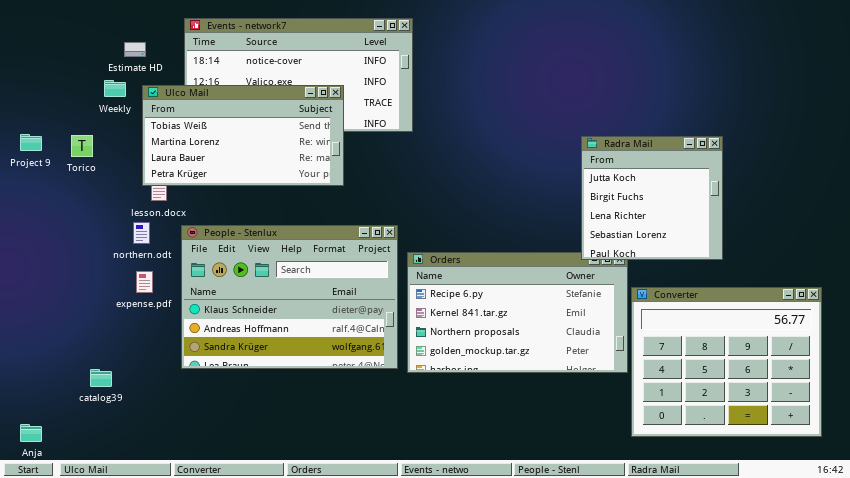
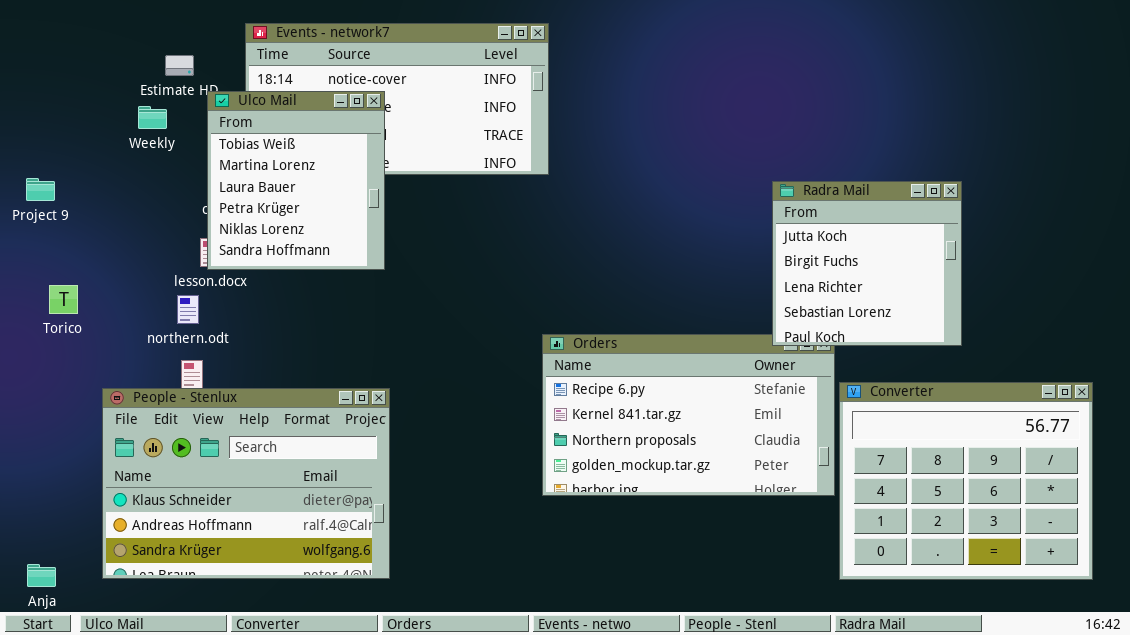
Ulco Mail: [142,85,344,186] -> [207,91,385,270], moved, resized
Torico: [71,135,93,157] -> [49,285,78,314], moved
People - Stenlux: [181,225,398,369] -> [102,388,390,579], moved

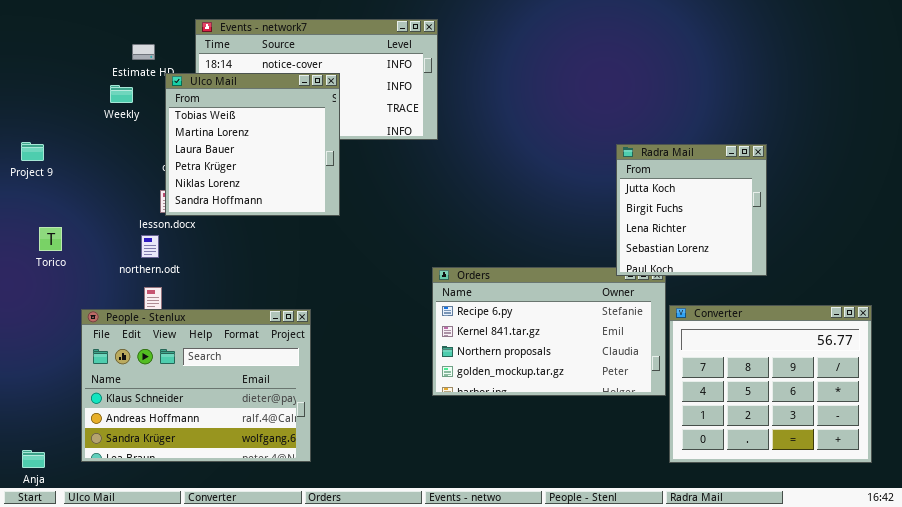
Ulco Mail: [207,91,385,270] -> [165,73,340,216], resized

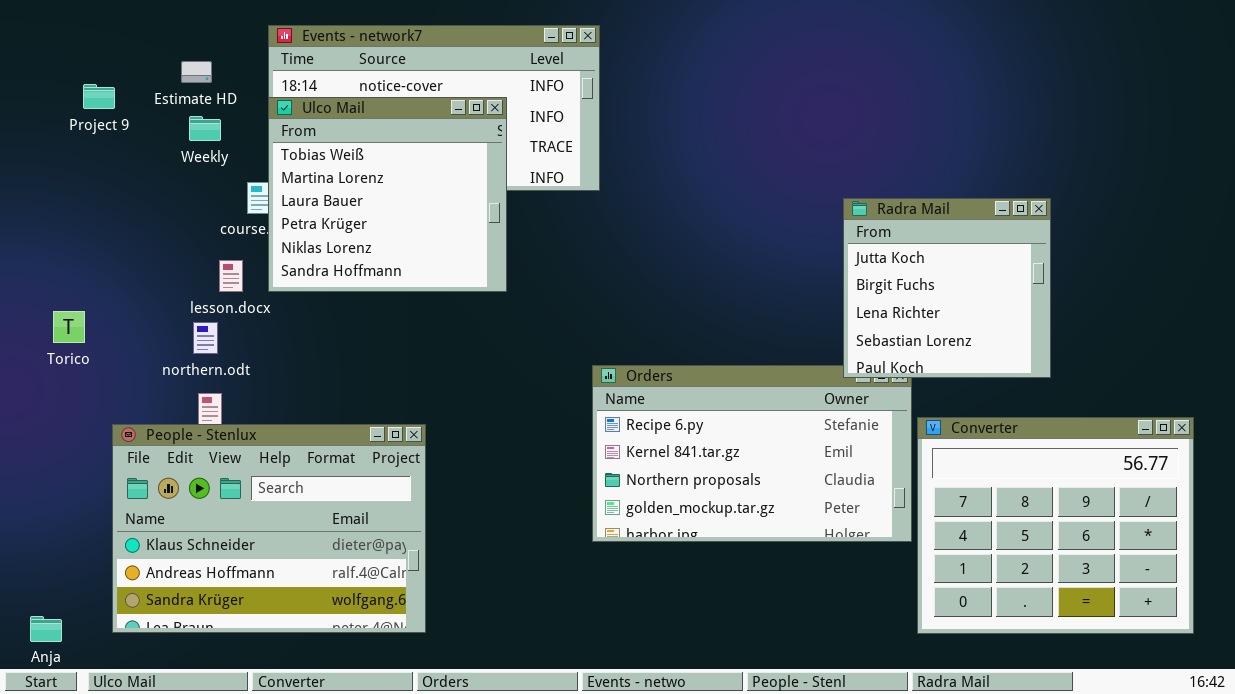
Ulco Mail: [165,73,340,216] -> [268,97,507,292], moved
Weekly: [110,85,133,103] -> [189,116,221,141], moved
Project 9: [21,142,44,161] -> [83,84,115,109], moved

